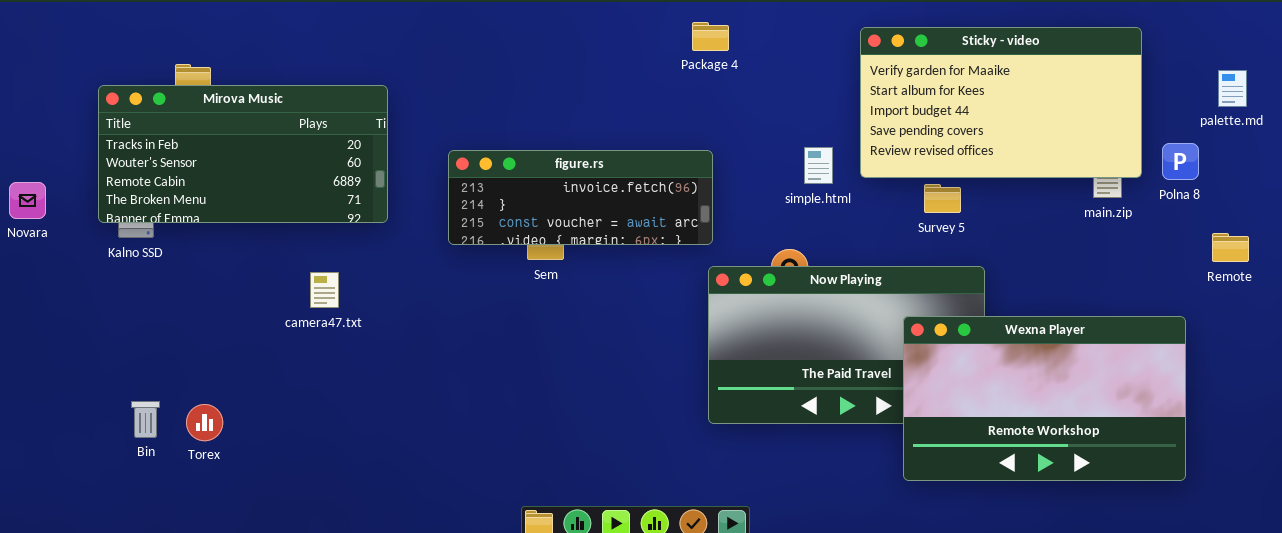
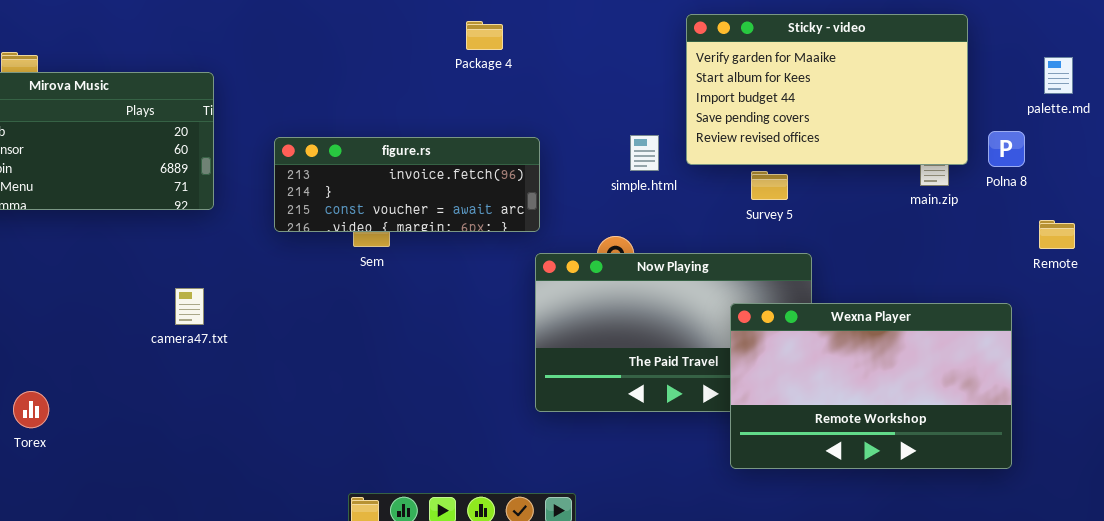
Package 4: [692,22,729,51] -> [466,21,503,50], moved
camera47.txt: [310,272,339,308] -> [175,288,204,325], moved

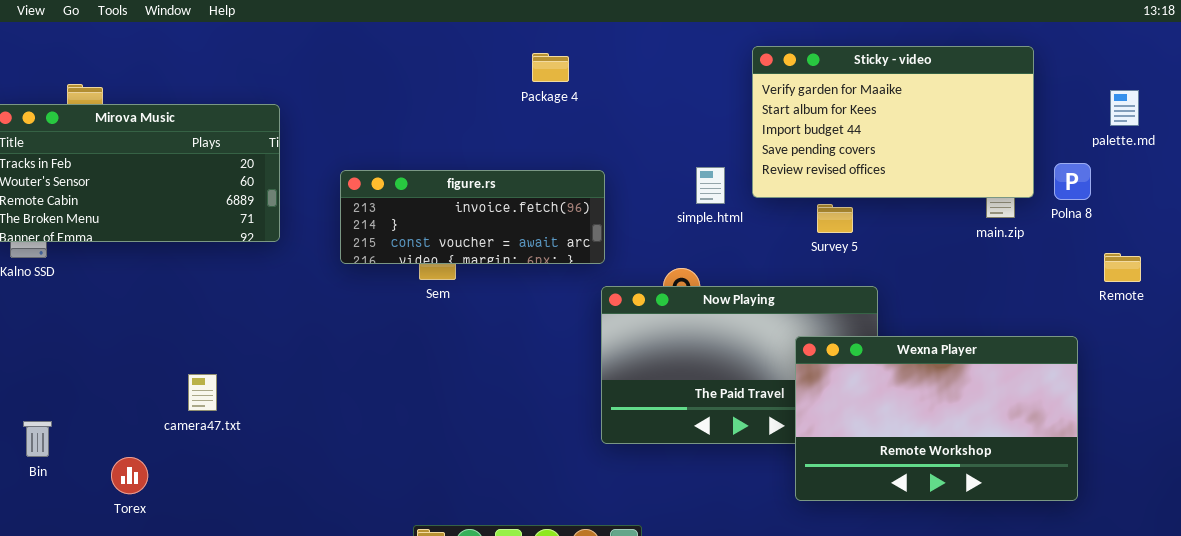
camera47.txt: [175,288,204,325] -> [188,374,217,411], moved
Torex: [13,391,49,428] -> [111,457,148,494], moved

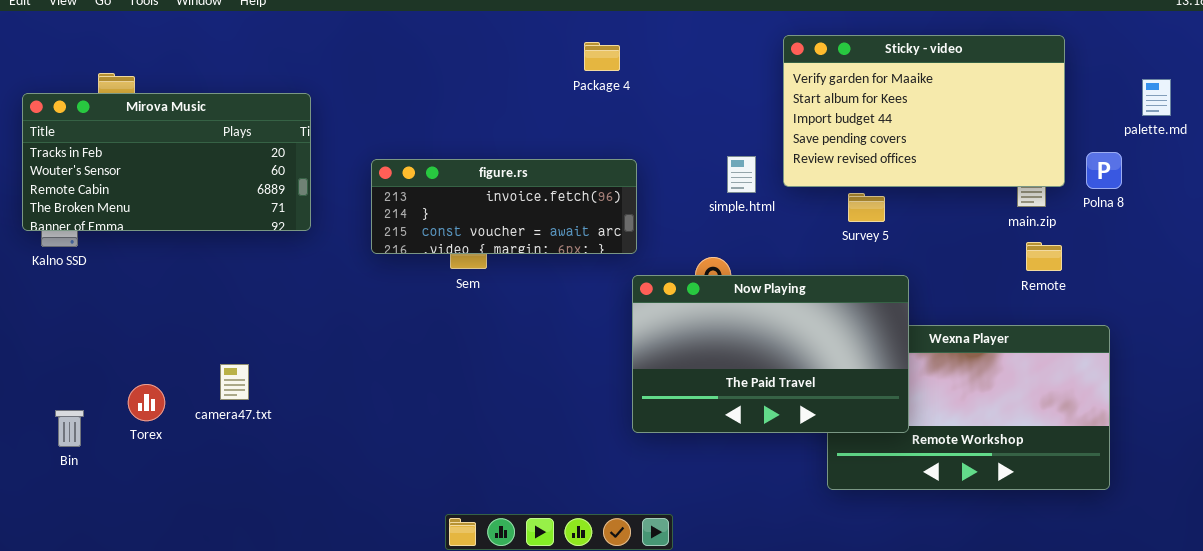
Package 4: [532,53,569,82] -> [584,42,620,71], moved
Remote: [1104,253,1141,282] -> [1026,242,1062,271], moved
Now Playing: [601,286,878,444] -> [632,275,909,433], raised
Torex: [111,457,148,494] -> [128,384,165,421], moved

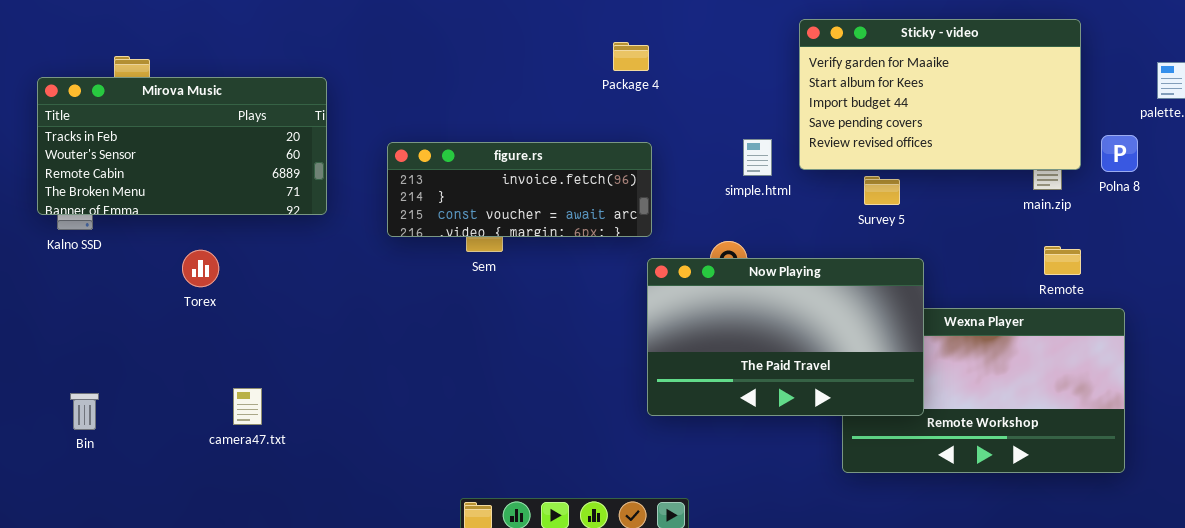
Package 4: [584,42,620,71] -> [613,42,649,71], moved
Remote: [1026,242,1062,271] -> [1044,246,1081,275], moved
camera47.txt: [220,364,249,400] -> [233,388,262,425], moved
Torex: [128,384,165,421] -> [182,250,219,287], moved

